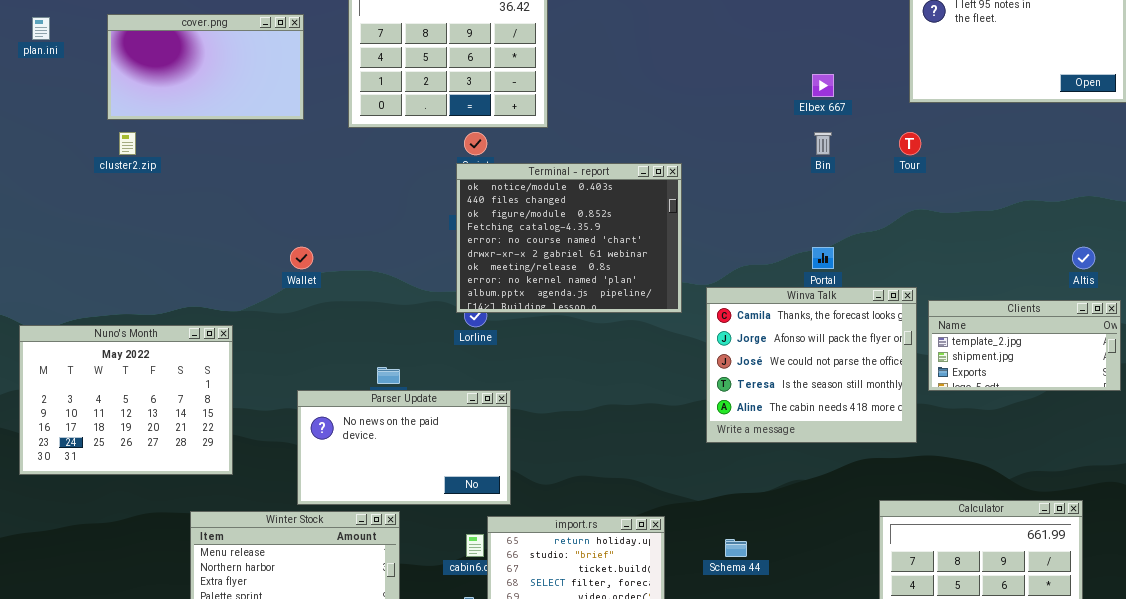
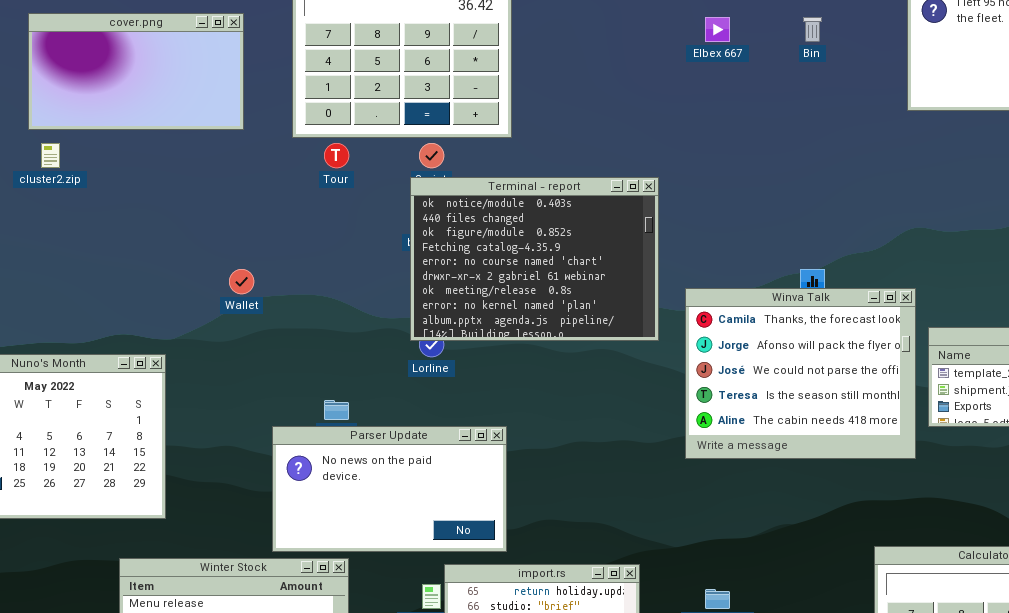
Elbex 667: [812,74,834,97] -> [705,17,730,42], moved
Bin: [814,132,832,155] -> [803,17,822,42], moved
Tour: [899,132,921,155] -> [324,143,349,168], moved
Winva Talk: [706,287,917,443] -> [685,288,916,459], moved
Parser Update: [297,390,511,505] -> [272,426,507,552], moved

